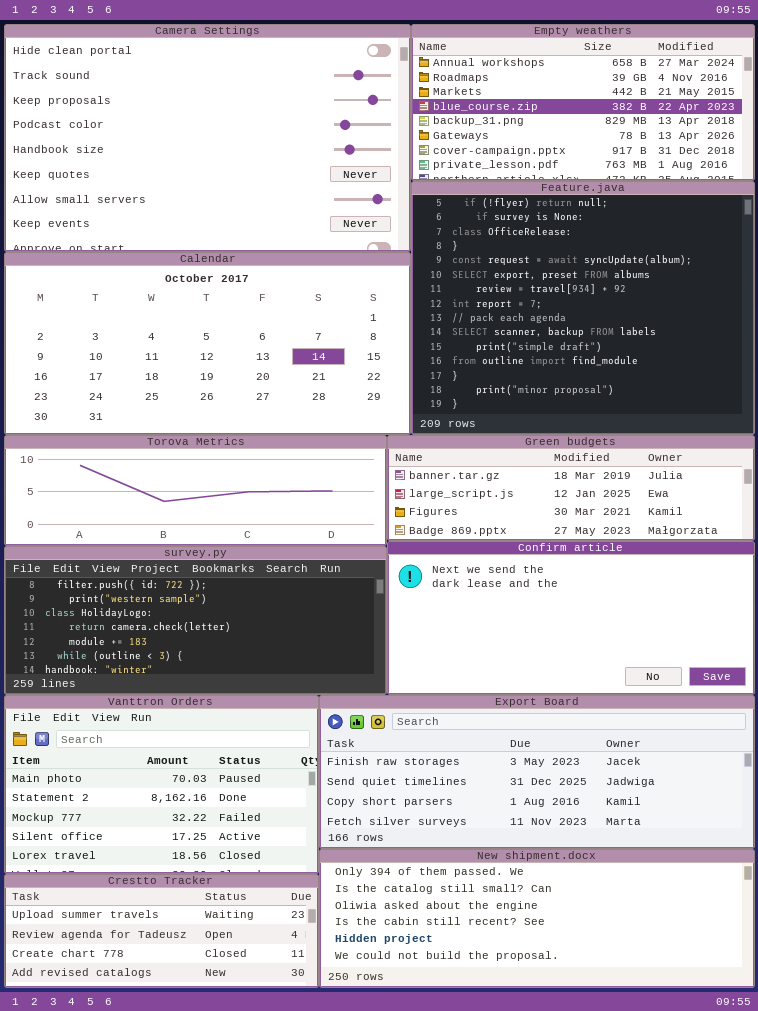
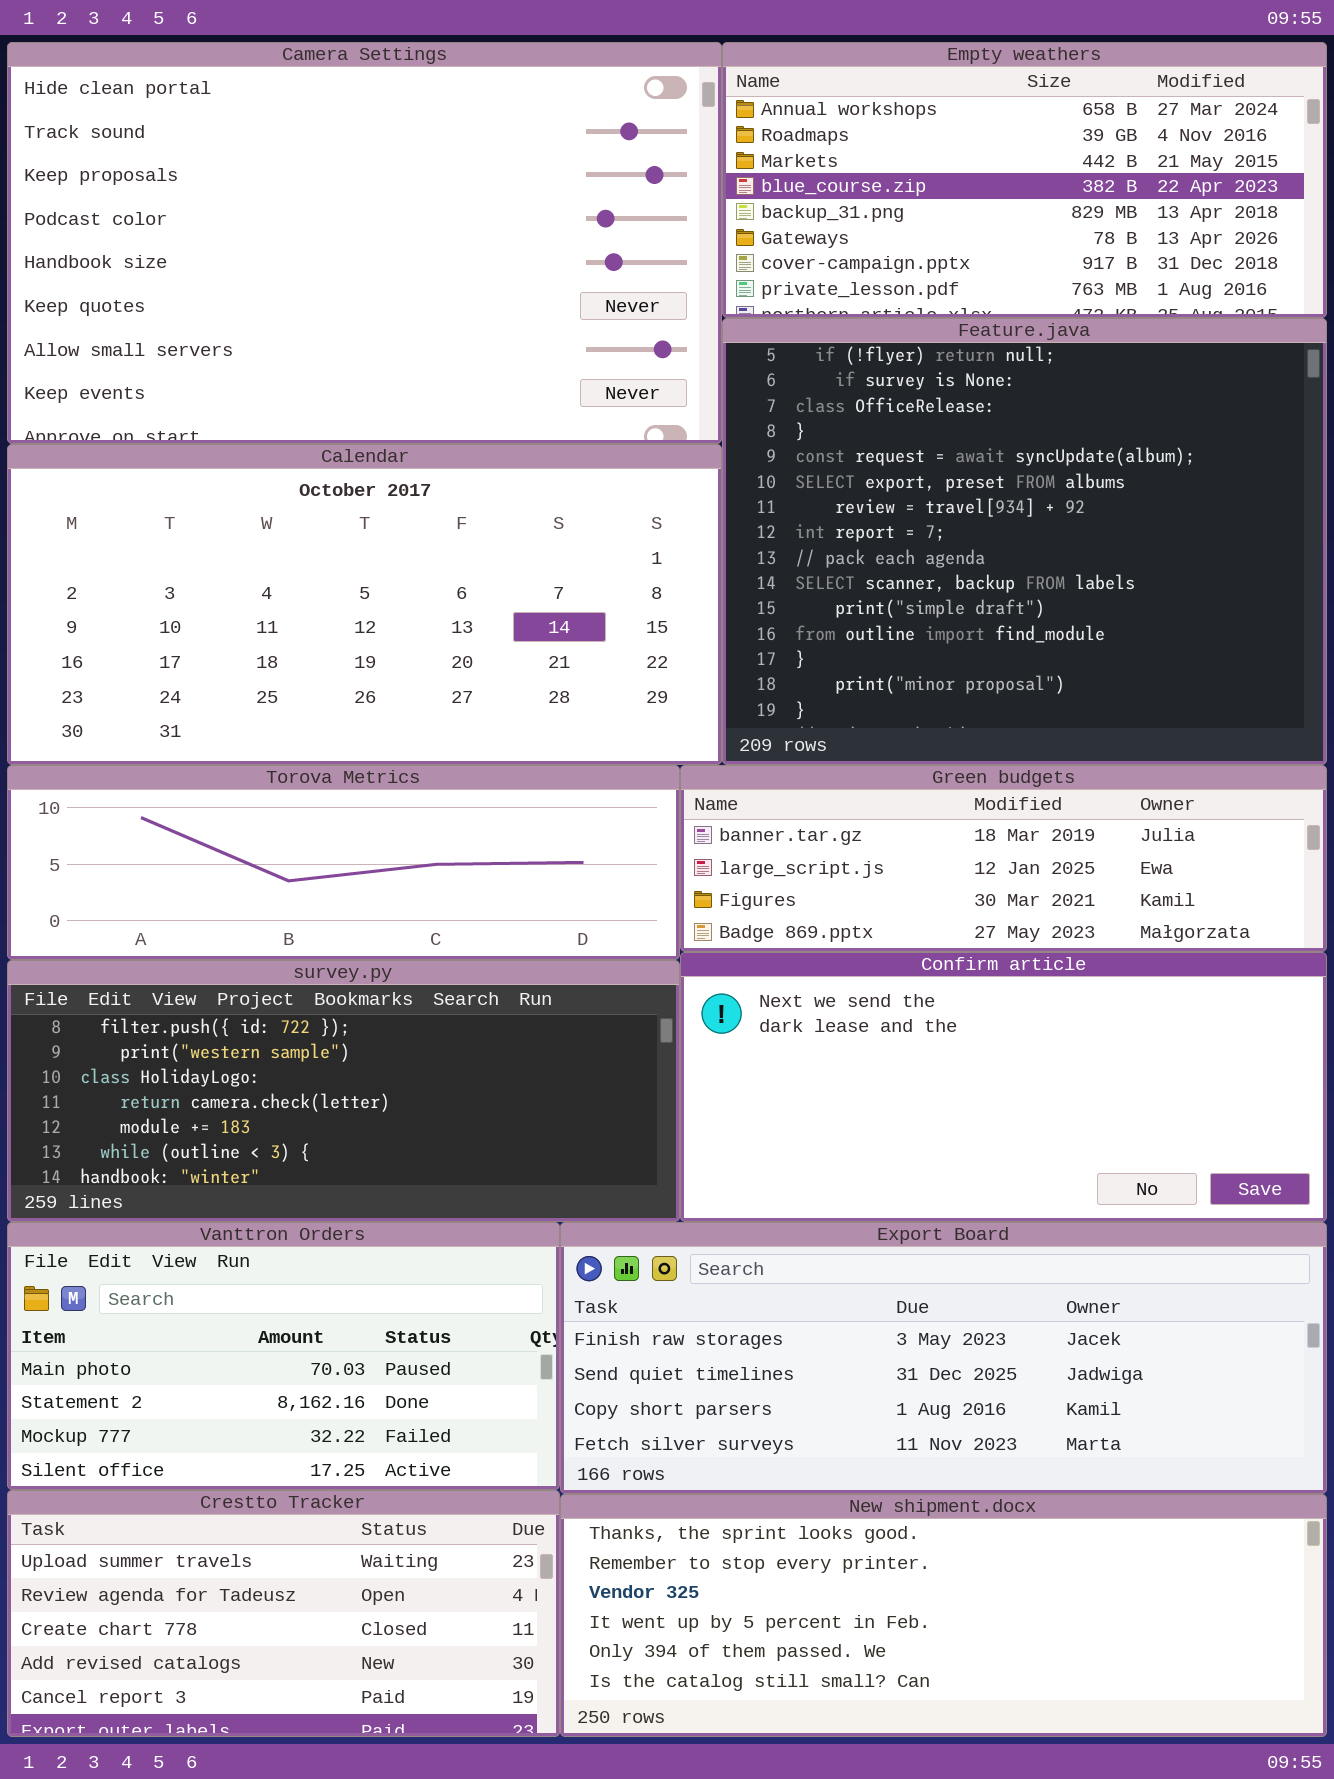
Vanttron Orders: [4,695,319,874] -> [7,1222,560,1490], resized
New shipment.docx: [319,849,755,988] -> [560,1494,1327,1737], scrolled up 4 rows
Crestto Tracker: [4,874,319,988] -> [7,1490,560,1737], resized

